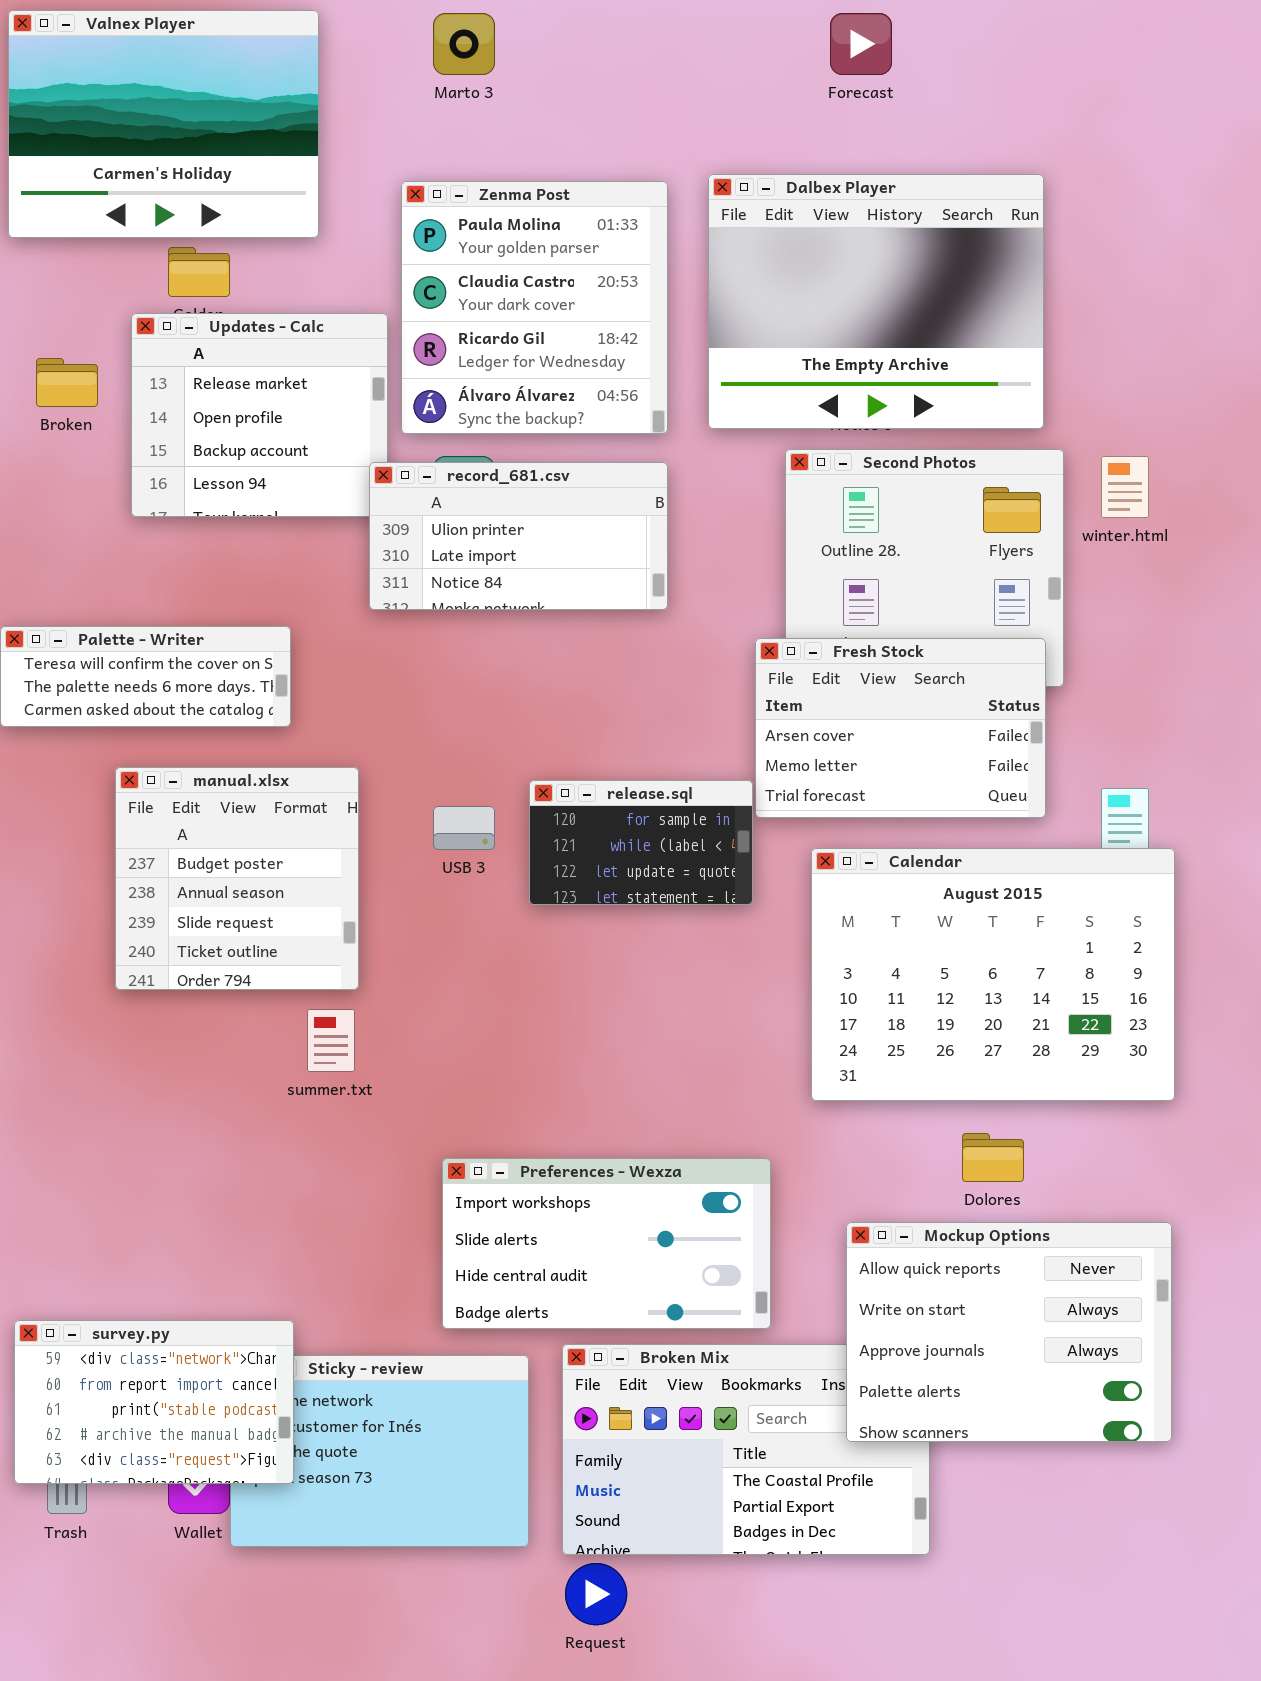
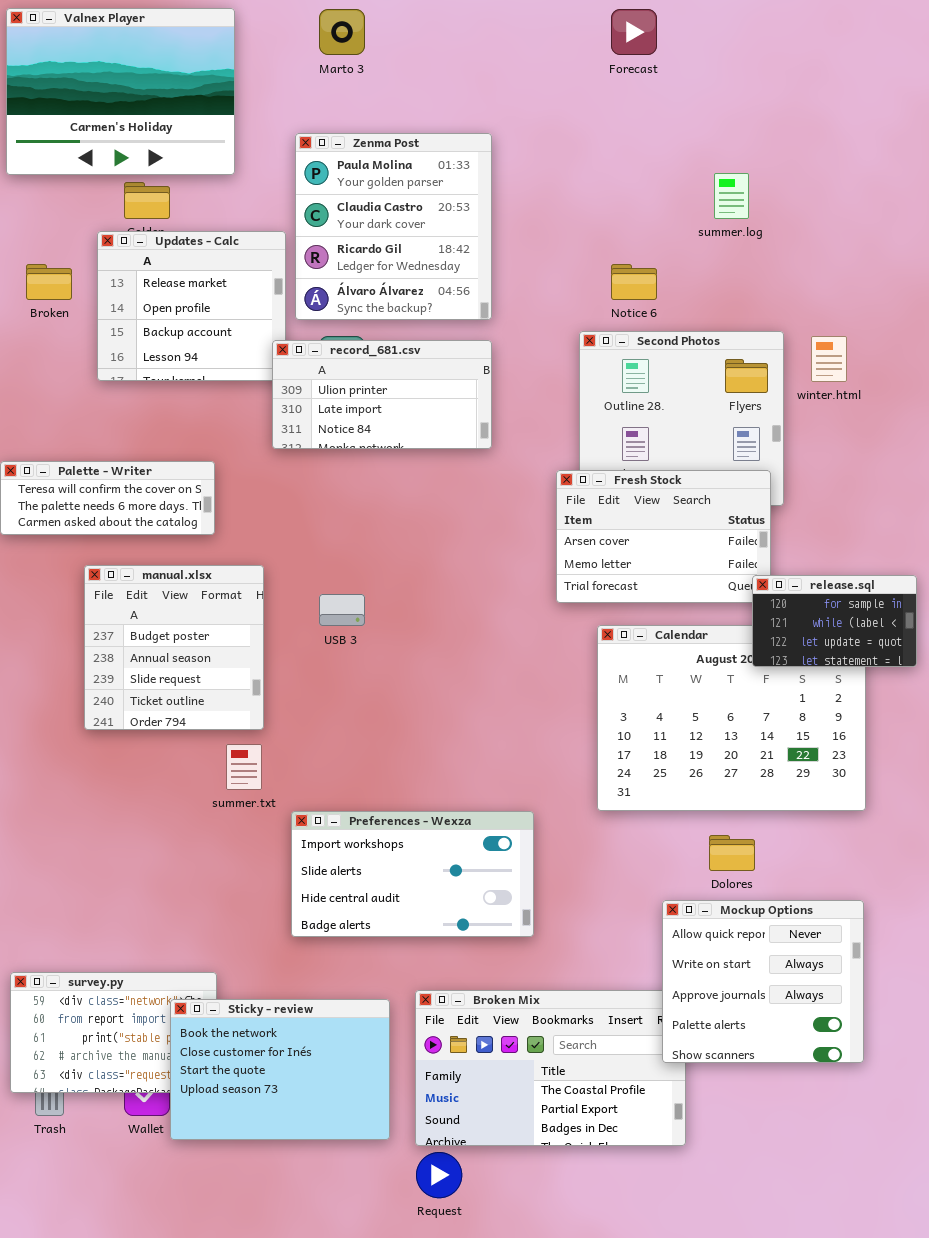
Dalbex Player: [708,174,1044,429] -> none, closed
release.sql: [529,780,753,905] -> [752,575,917,667], moved
Preferences - Wexza: [442,1158,771,1329] -> [291,811,534,937], moved
Mockup Options: [846,1222,1172,1442] -> [662,900,864,1063], resized
Sticky - review: [230,1355,529,1547] -> [170,999,390,1140], raised

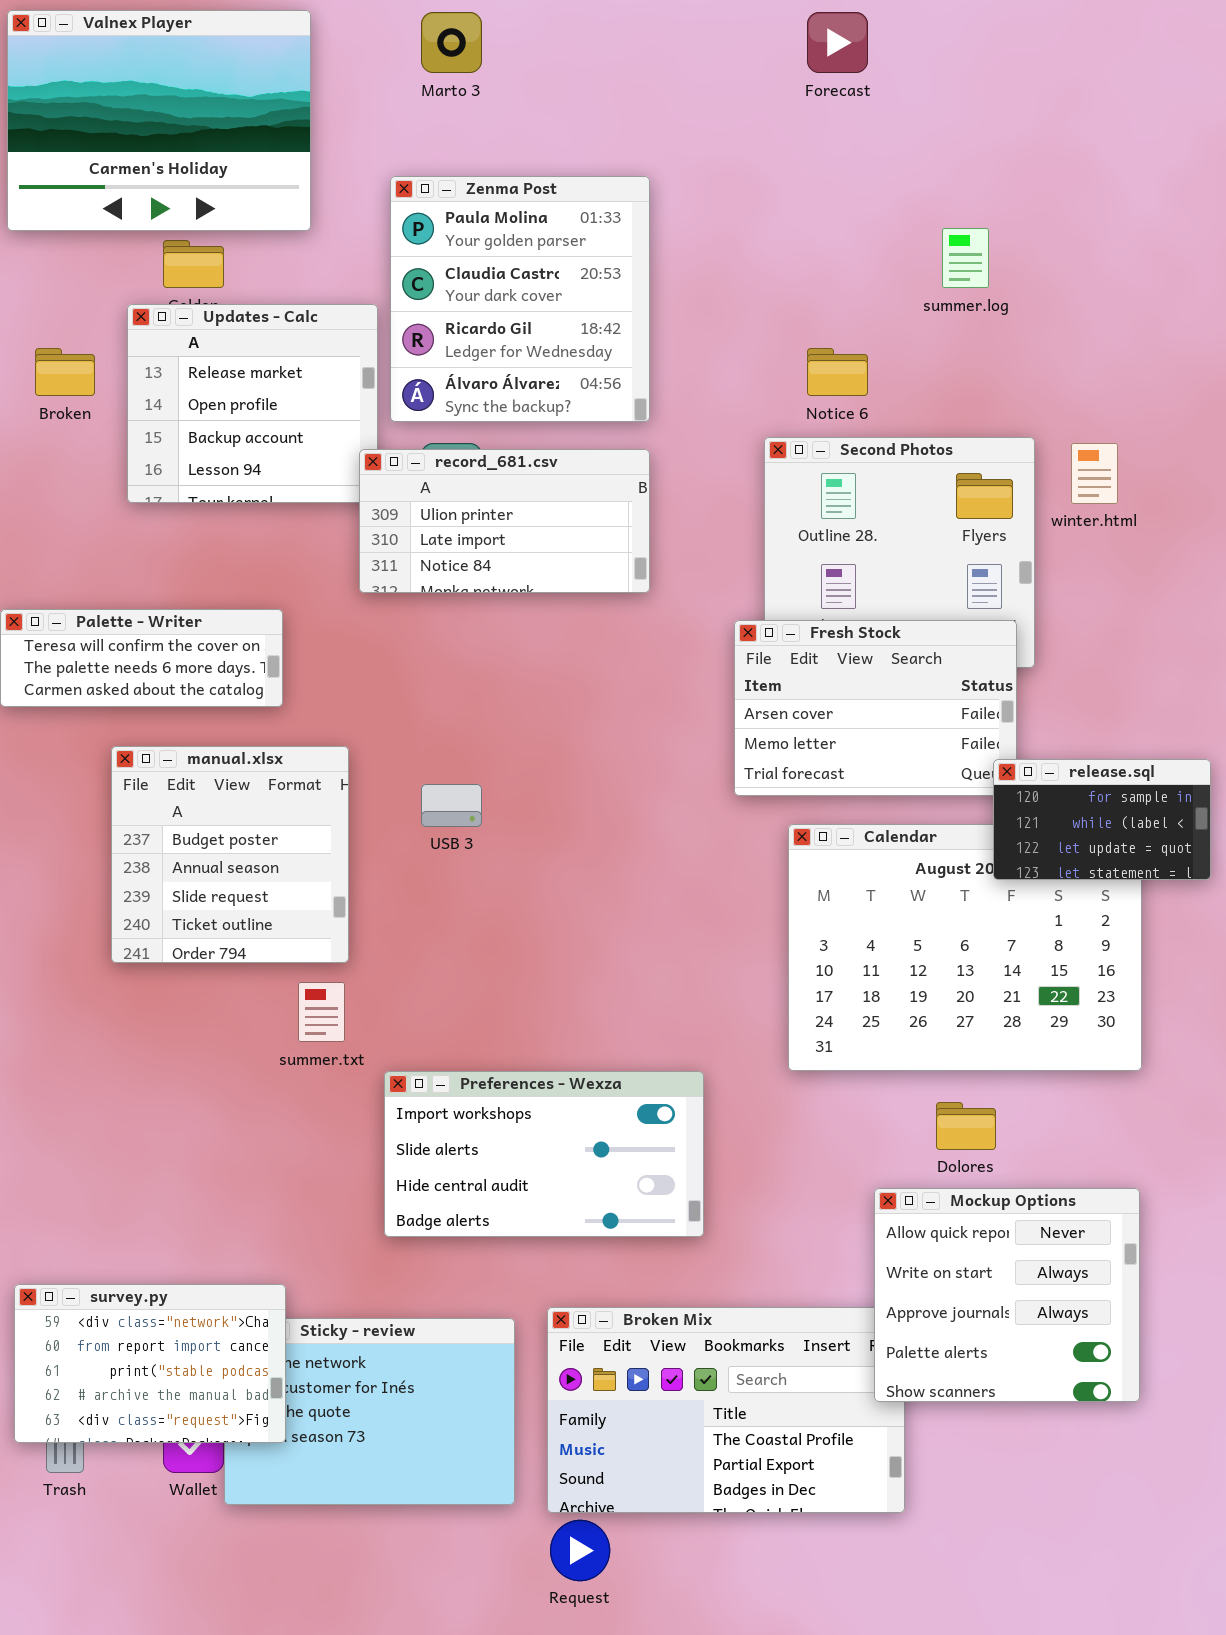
survey.py: [10,972,217,1093] -> [14,1284,286,1443], raised

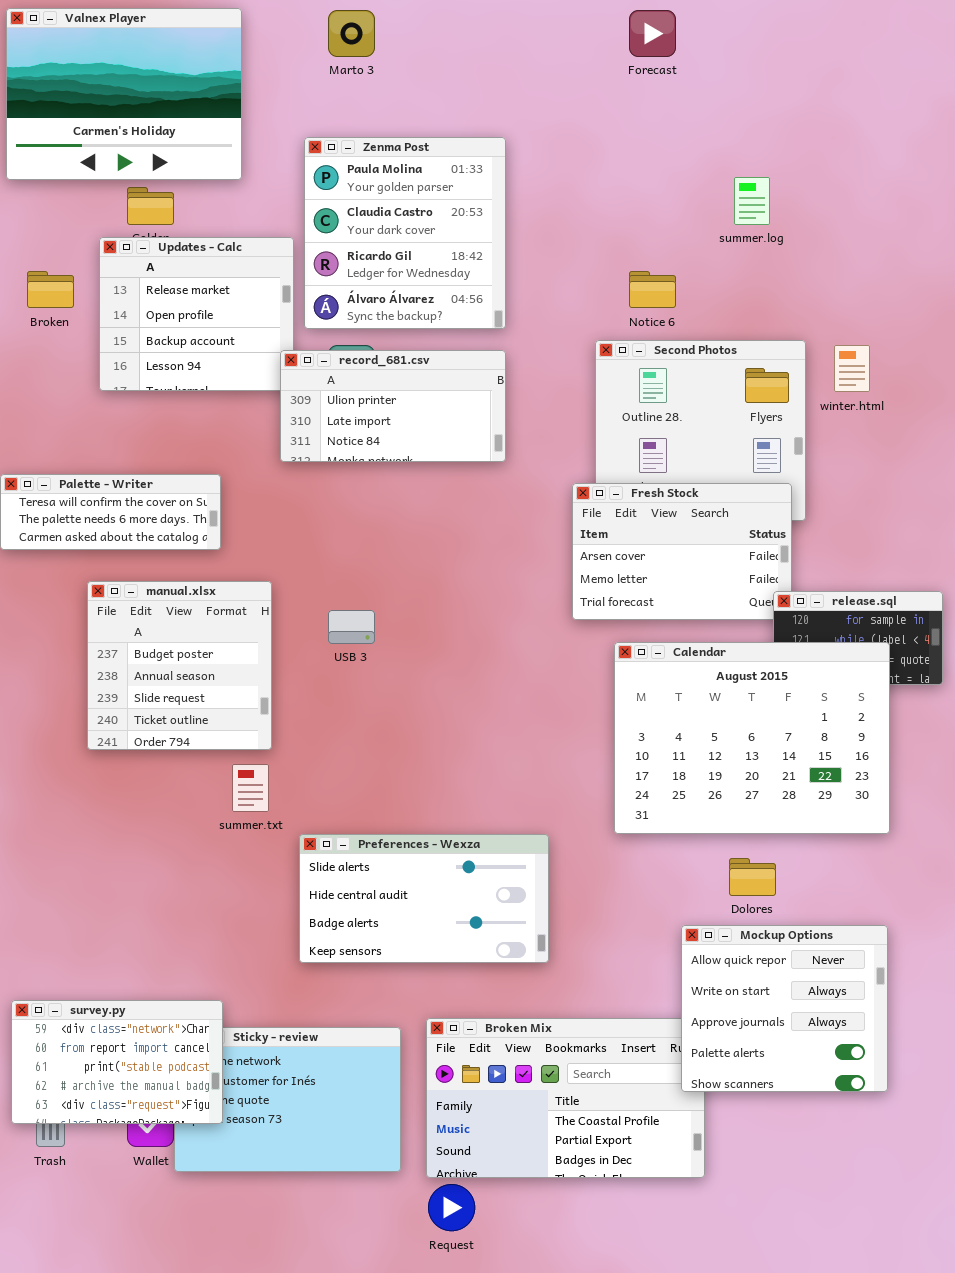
Calendar: [788,824,1142,1071] -> [614,642,890,834], raised
Preferences - Wexza: [384,1071,704,1237] -> [299,834,549,963], scrolled down 1 row

